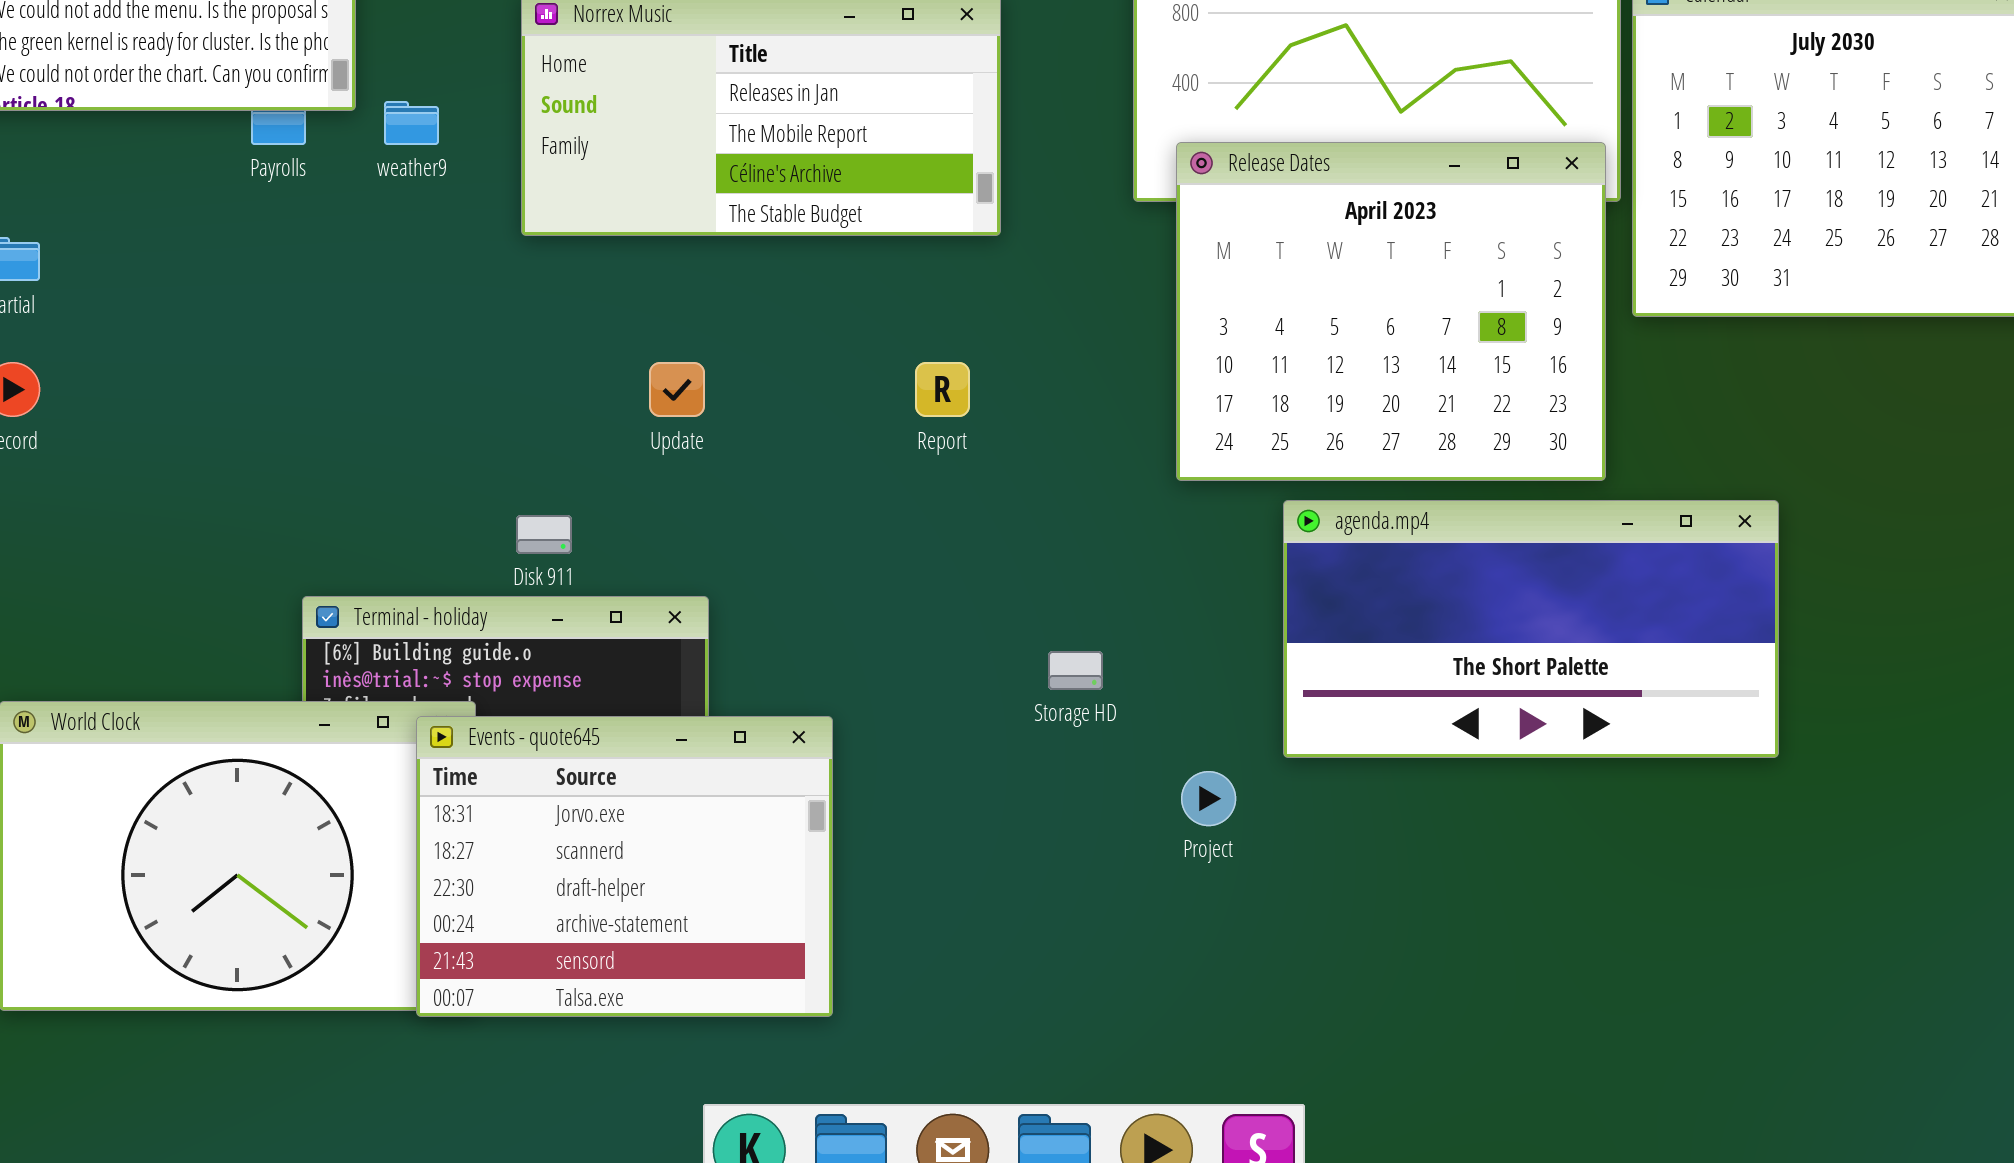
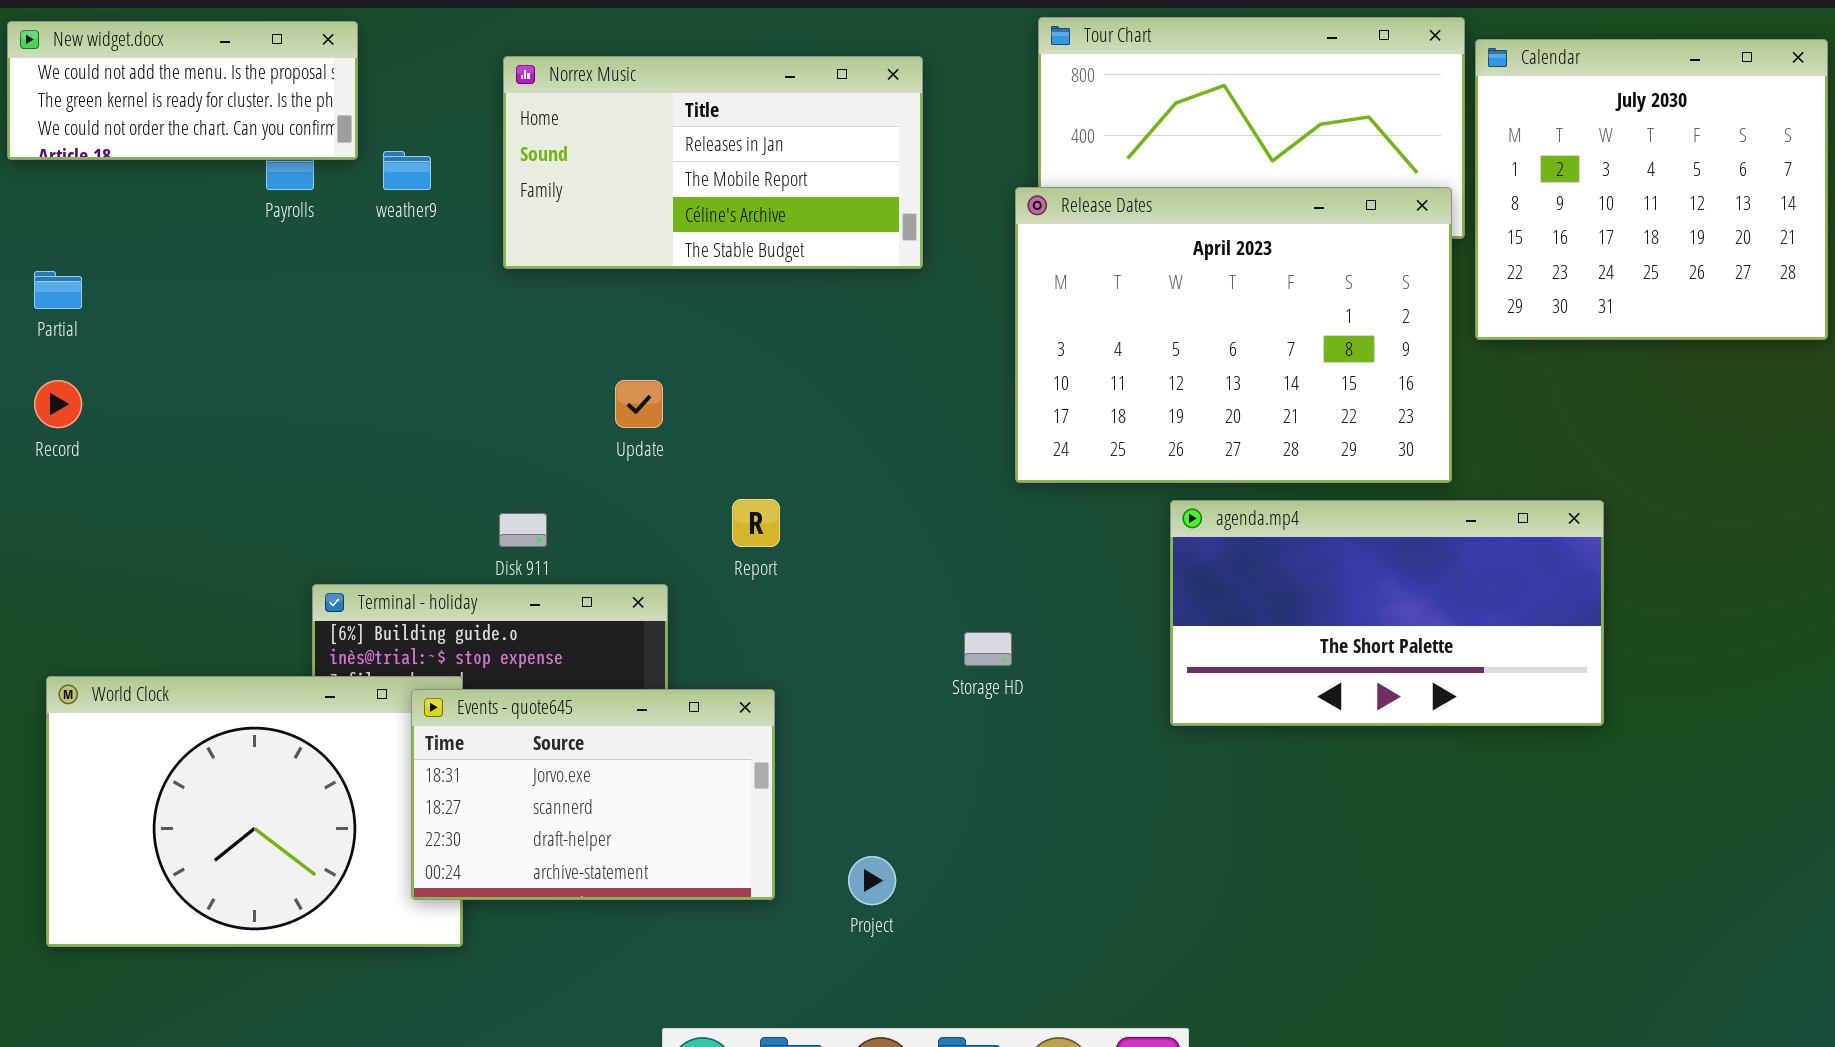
Release Dates: [1176,142,1606,481] -> [1015,187,1452,483], resized
Report: [915,362,970,417] -> [732,499,780,547], moved
Events - quote645: [416,716,833,1017] -> [411,689,775,900], resized
Project: [1181,771,1236,826] -> [848,856,896,905], moved

